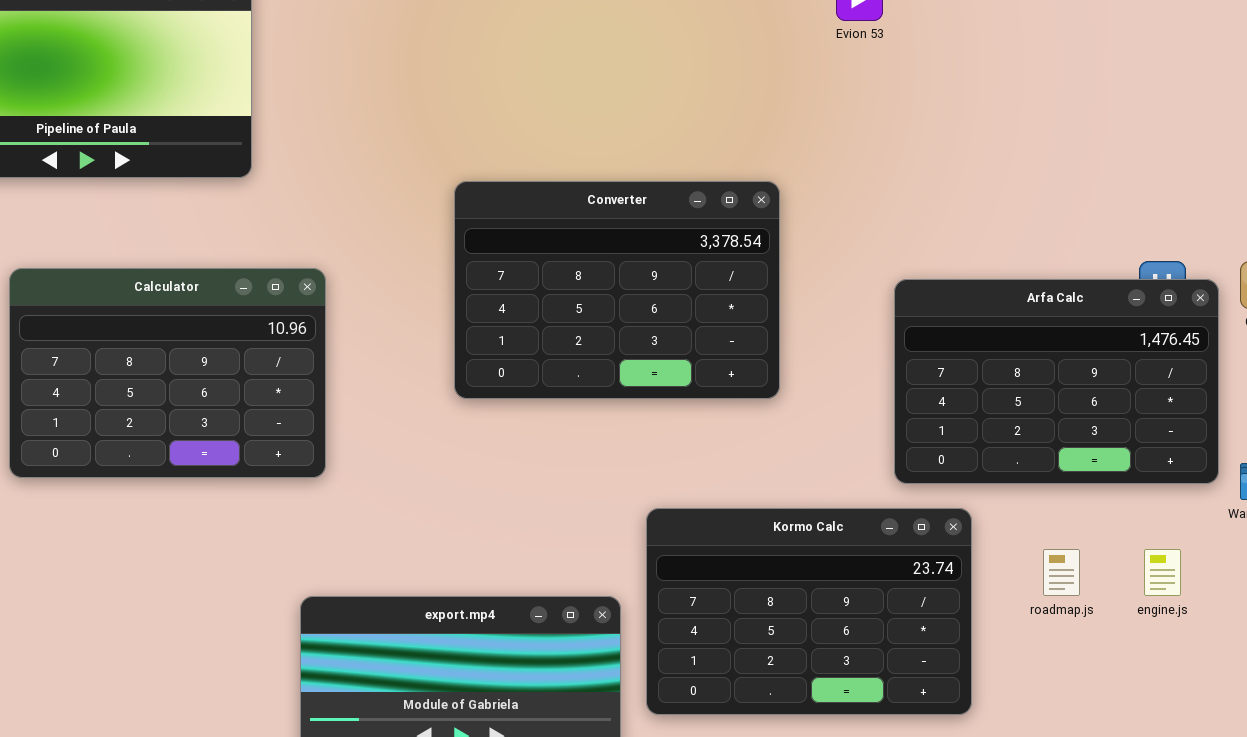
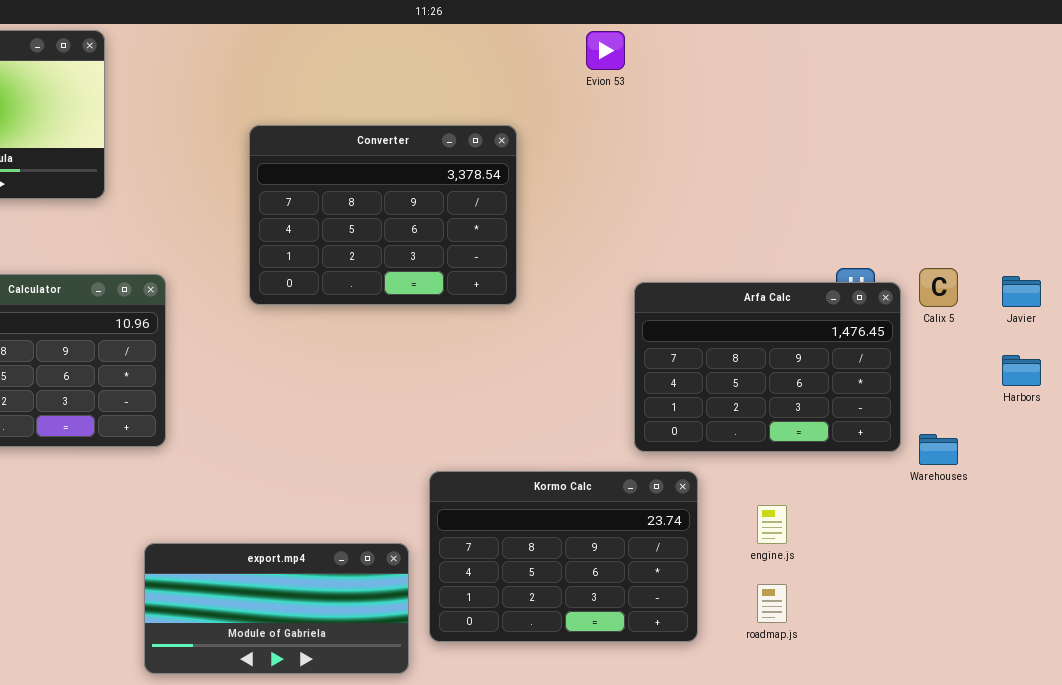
Converter: [454,181,780,399] -> [249,125,517,305], moved
roadmap.js: [1043,549,1080,596] -> [757,584,787,623], moved
engine.js: [1144,549,1181,596] -> [757,505,787,544], moved

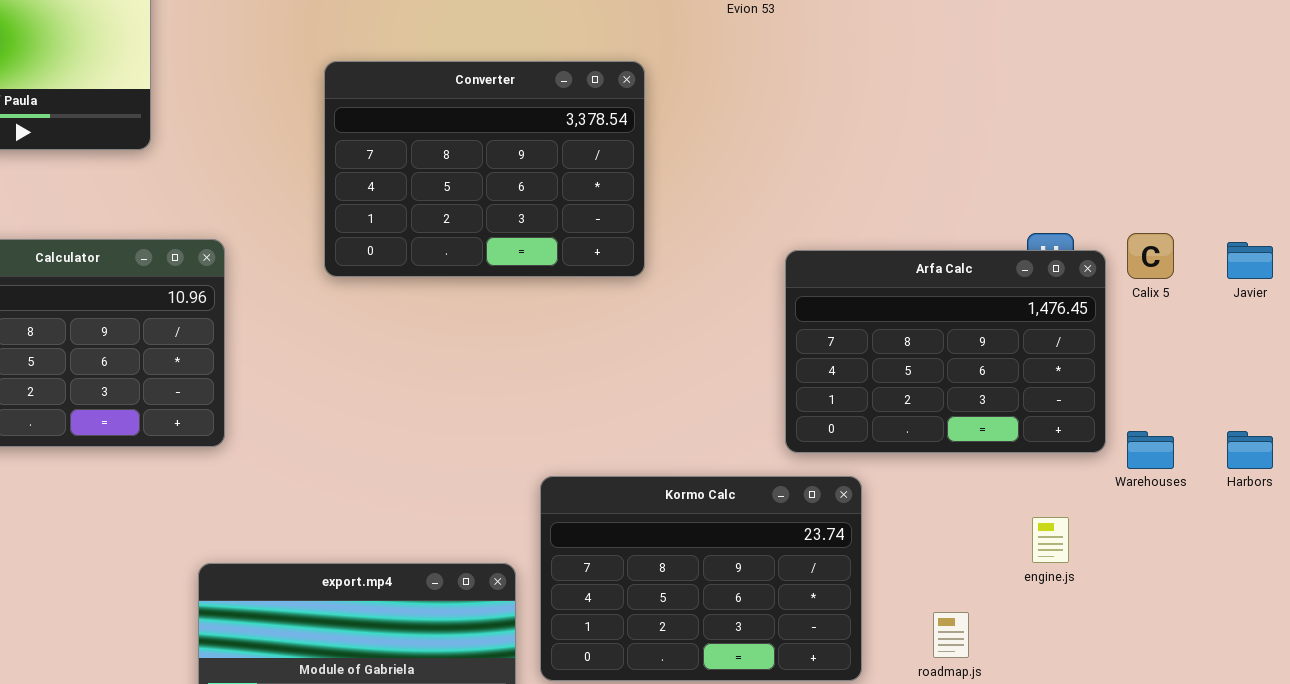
Harbors: [1002,355,1041,386] -> [1227,431,1273,469], moved
engine.js: [757,505,787,544] -> [1032,517,1069,563], moved

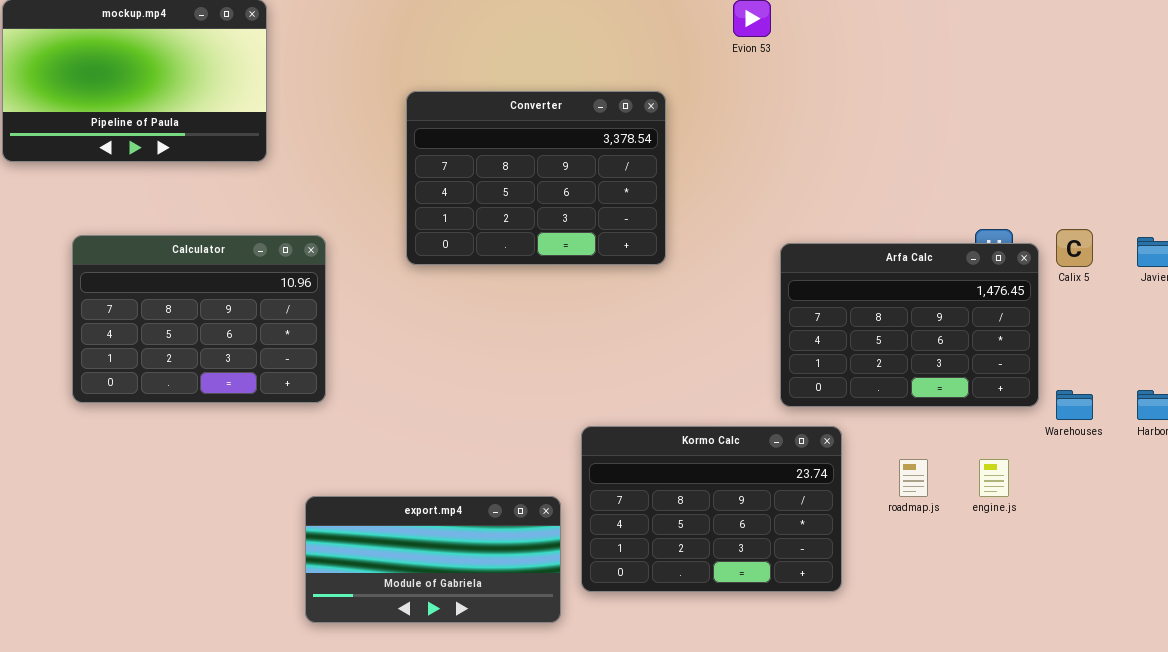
roadmap.js: [933,612,969,658] -> [899,459,928,497], moved

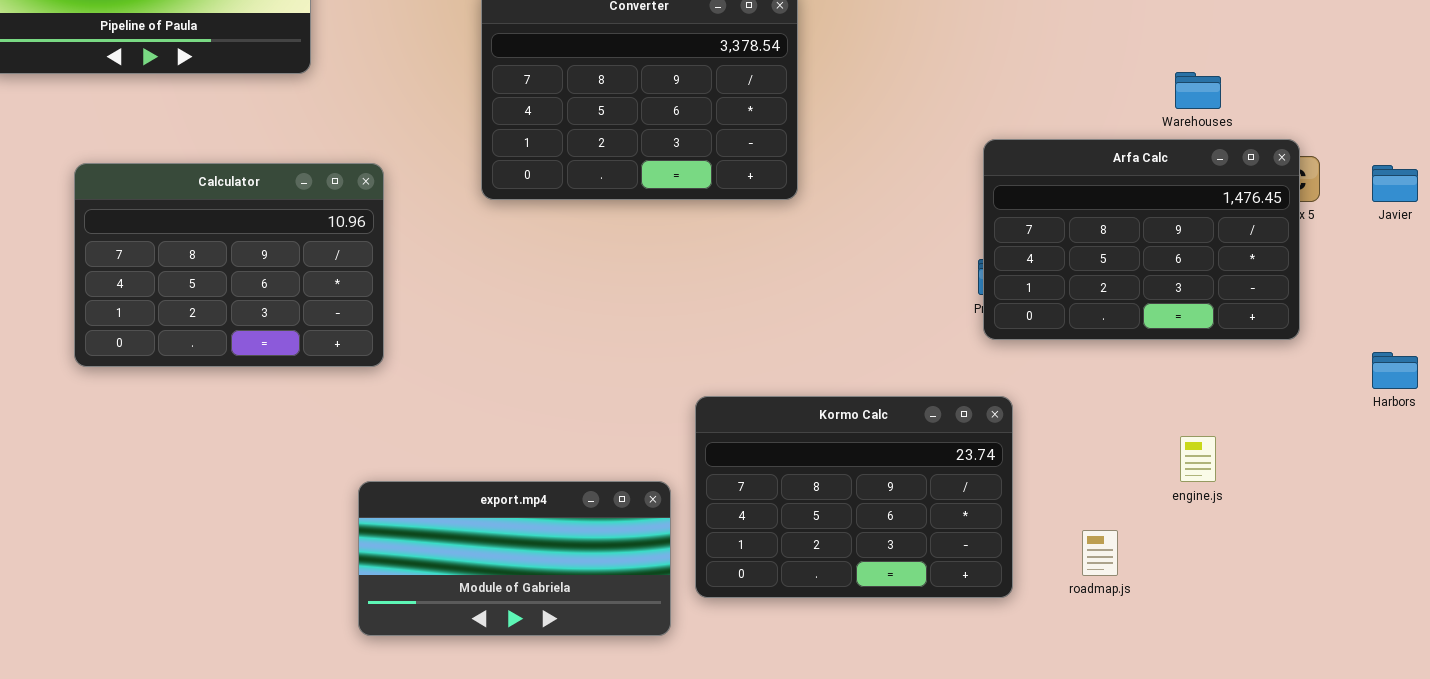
Arfa Calc: [780,243,1039,407] -> [983,139,1300,340], moved
Warehouses: [1056,390,1093,420] -> [1175,72,1221,109], moved
roadmap.js: [899,459,928,497] -> [1082,530,1118,576], moved

